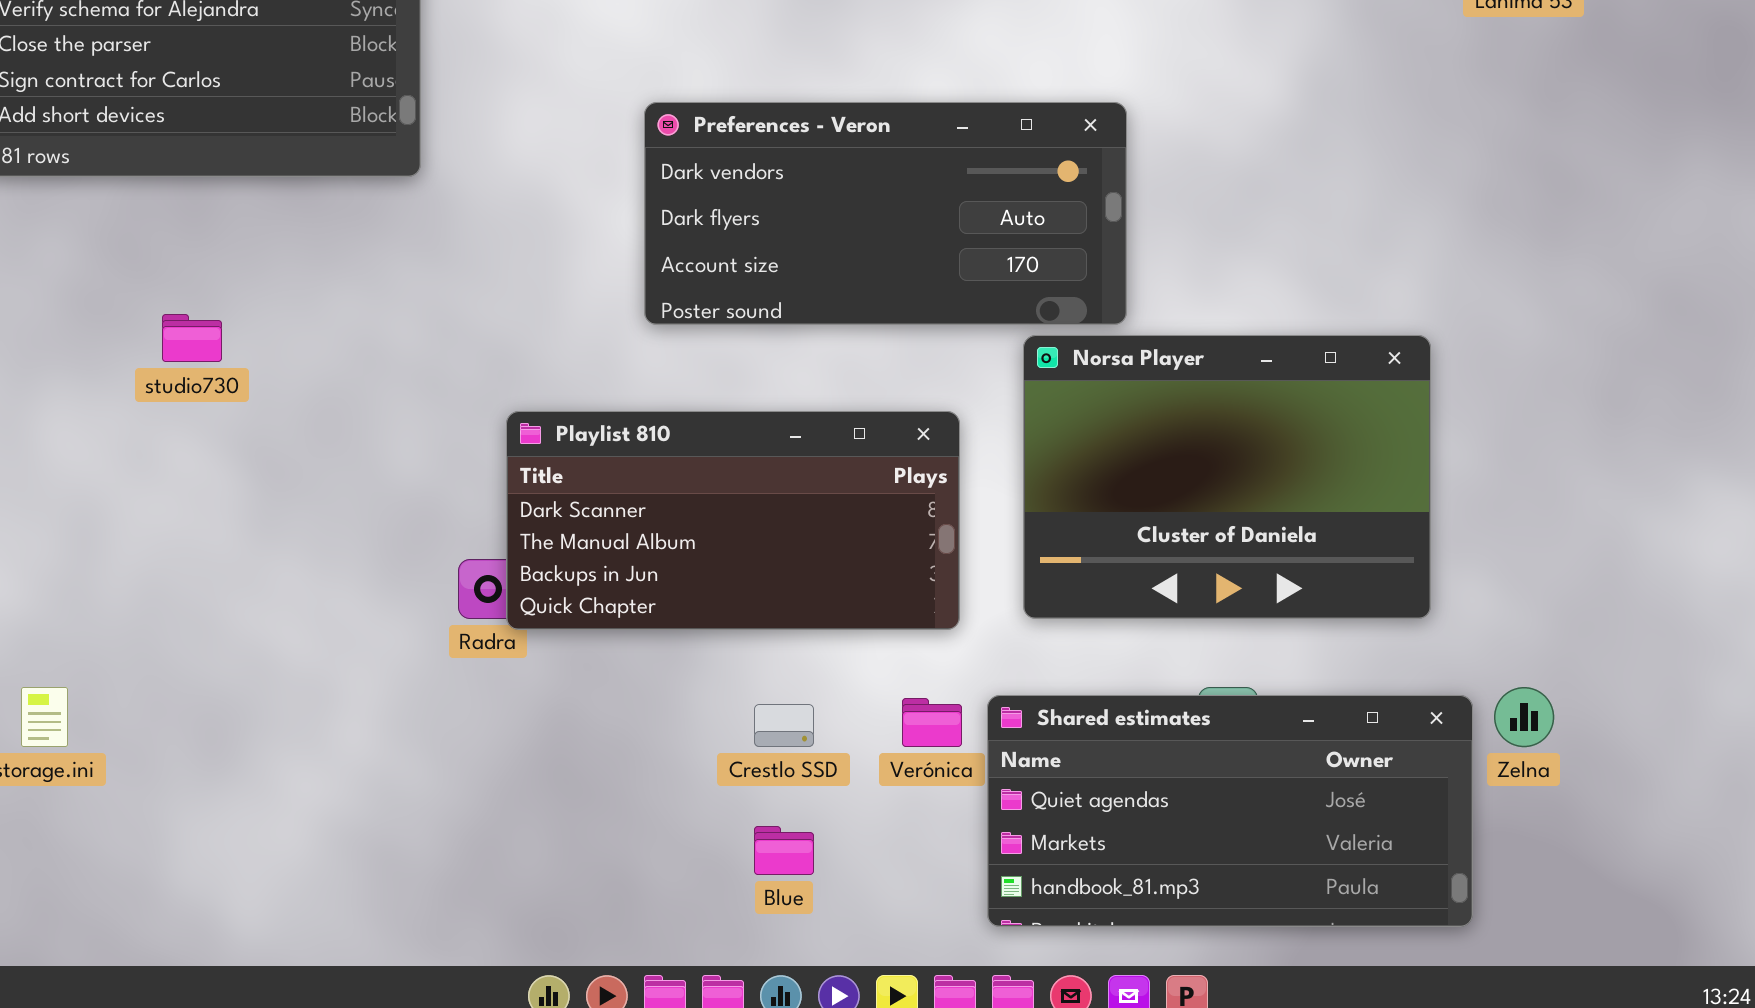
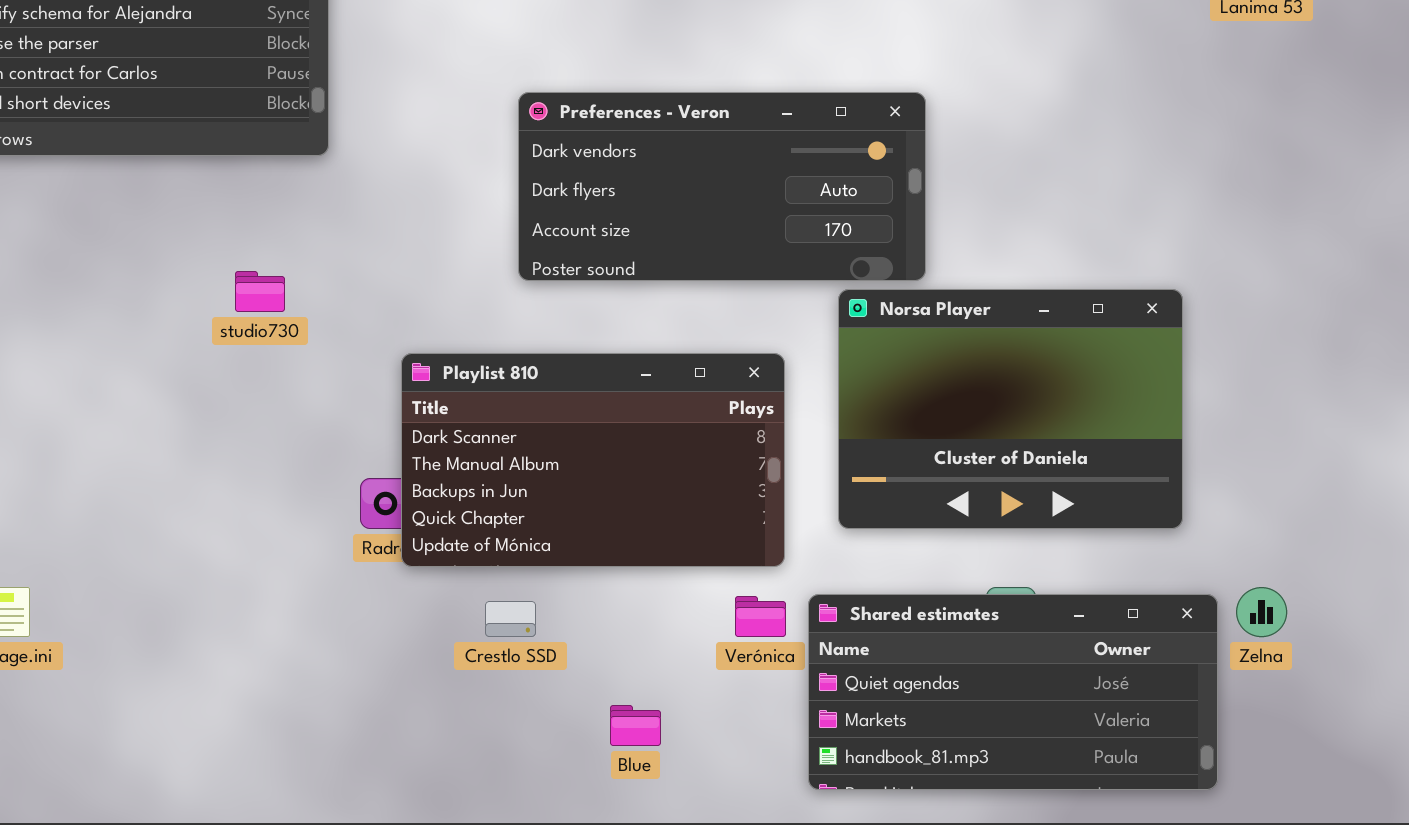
studio730: [162,314,222,362] -> [235,271,285,312], moved
Playlist 810: [506,411,960,630] -> [401,353,785,567], resized
Crestlo SSD: [754,704,814,747] -> [485,601,536,637], moved

